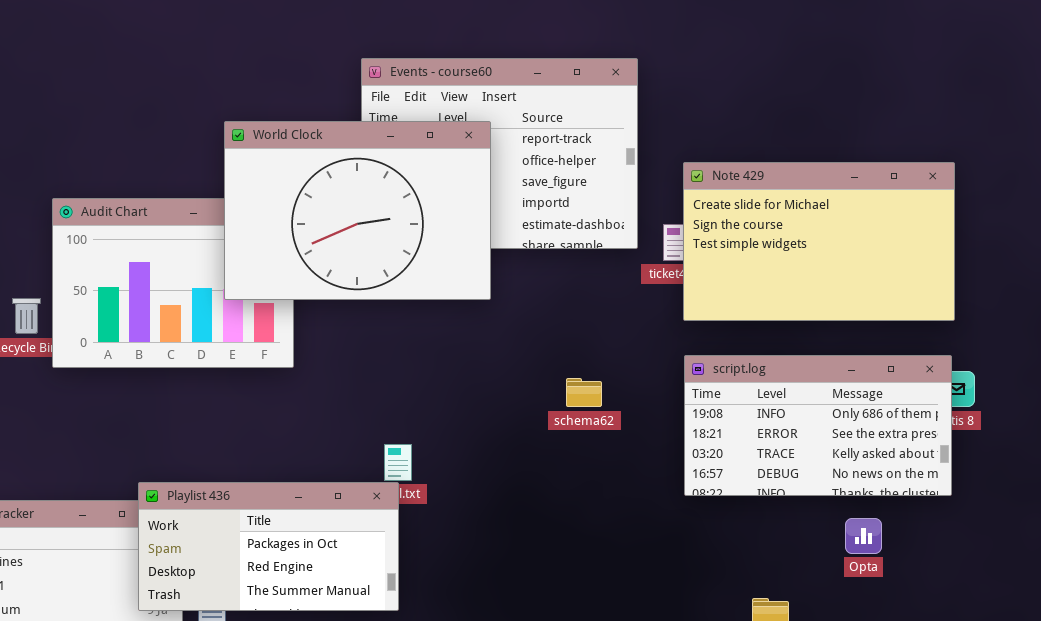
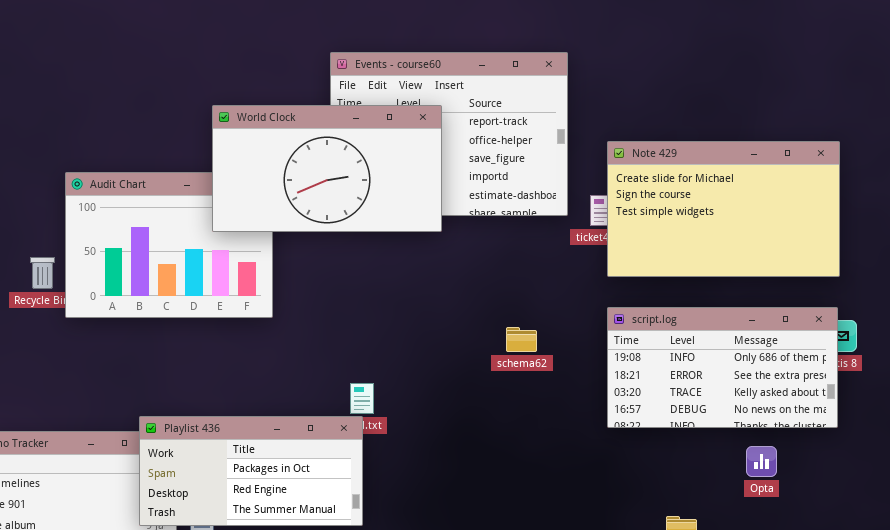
World Clock: [224,121,491,300] -> [212,105,442,232], resized

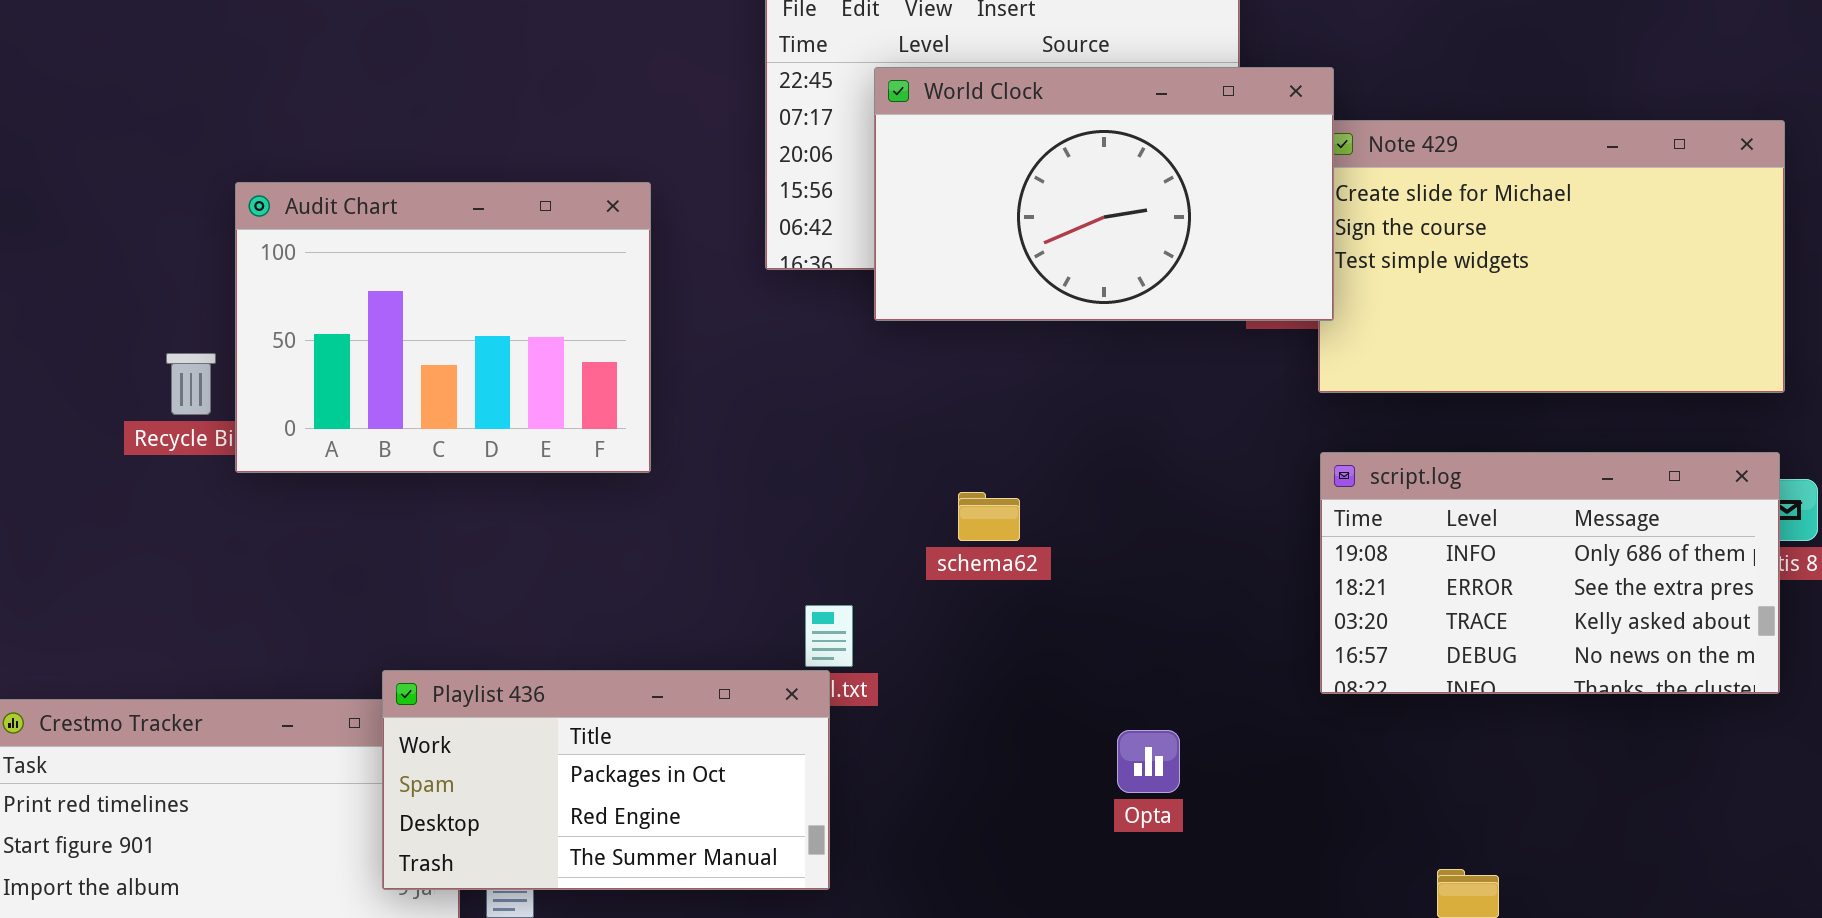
World Clock: [212,105,442,232] -> [874,67,1334,321], moved
schema62: [506,327,537,352] -> [958,492,1020,541], moved
Opta: [746,446,777,477] -> [1117,730,1180,793], moved

